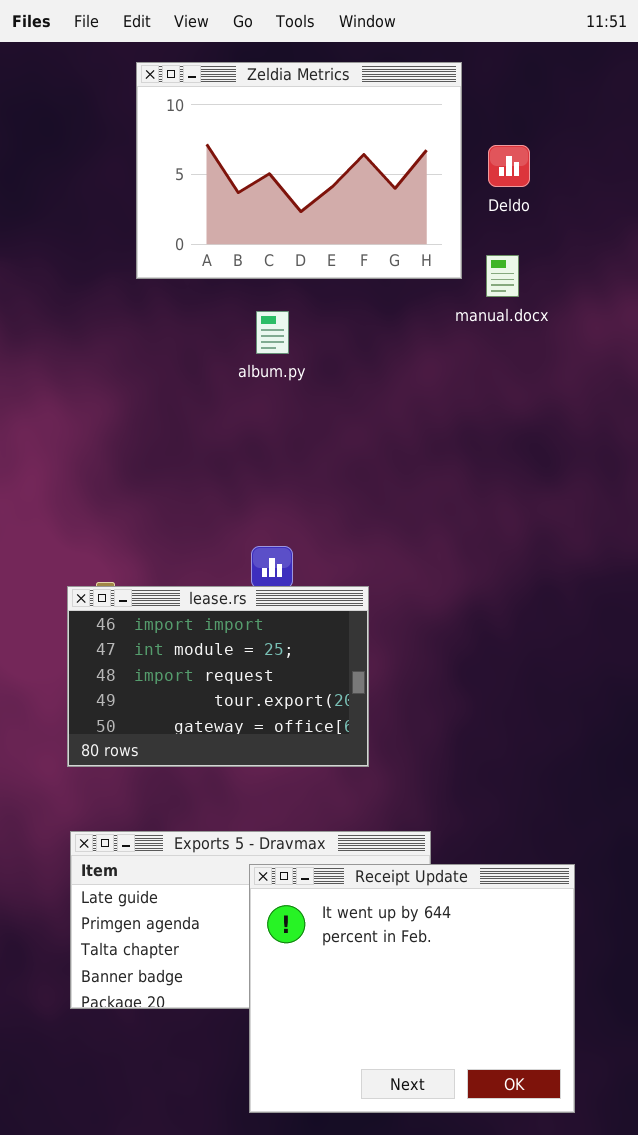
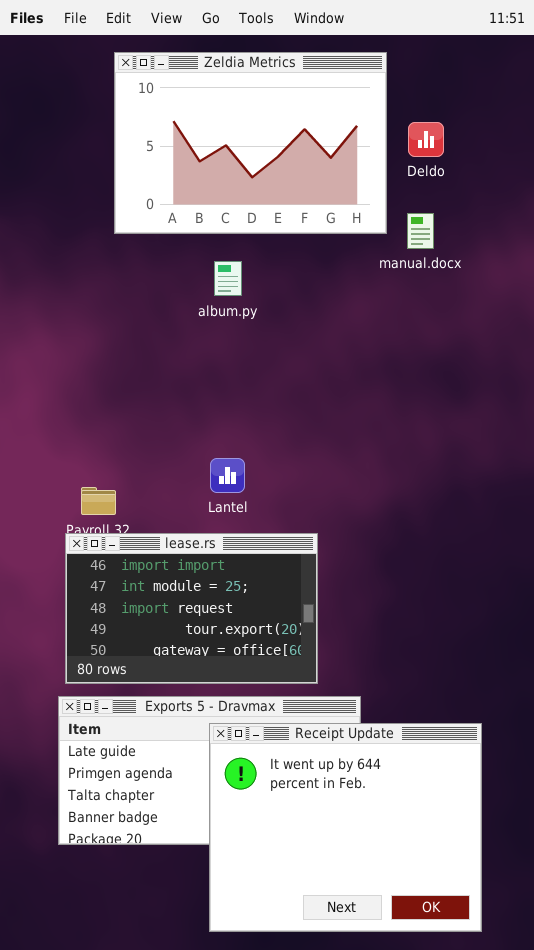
lease.rs: [67,586,369,767] -> [65,533,318,684], moved

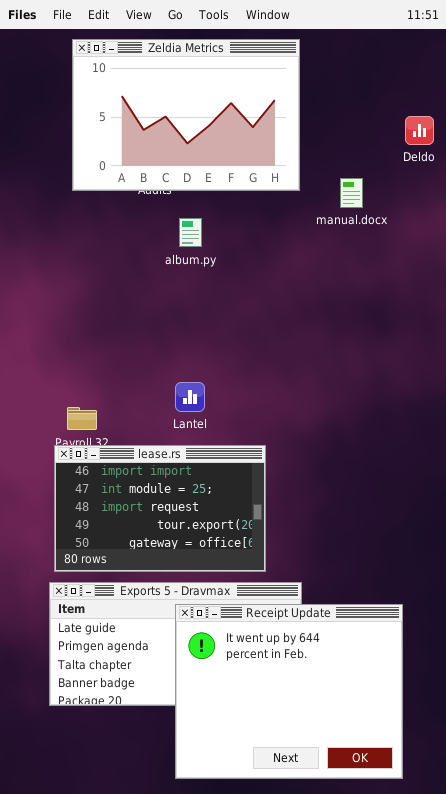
Zeldia Metrics: [114,52,387,234] -> [72,39,300,191], moved
Deldo: [408,122,444,157] -> [405,116,434,145], moved

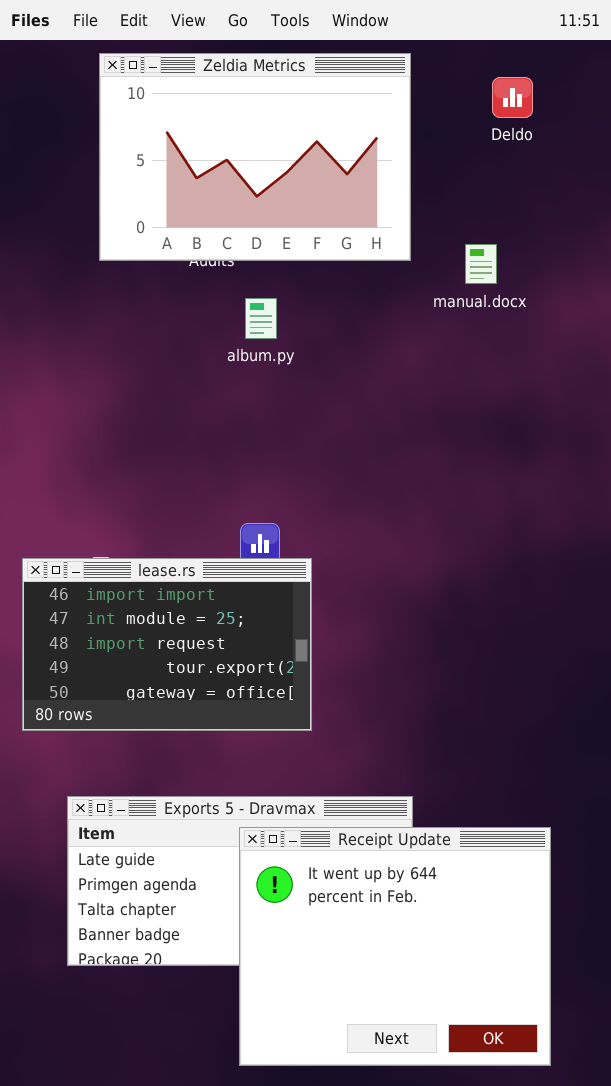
Deldo: [405,116,434,145] -> [492,77,533,118], moved
lease.rs: [54,445,266,572] -> [22,558,312,731], moved

